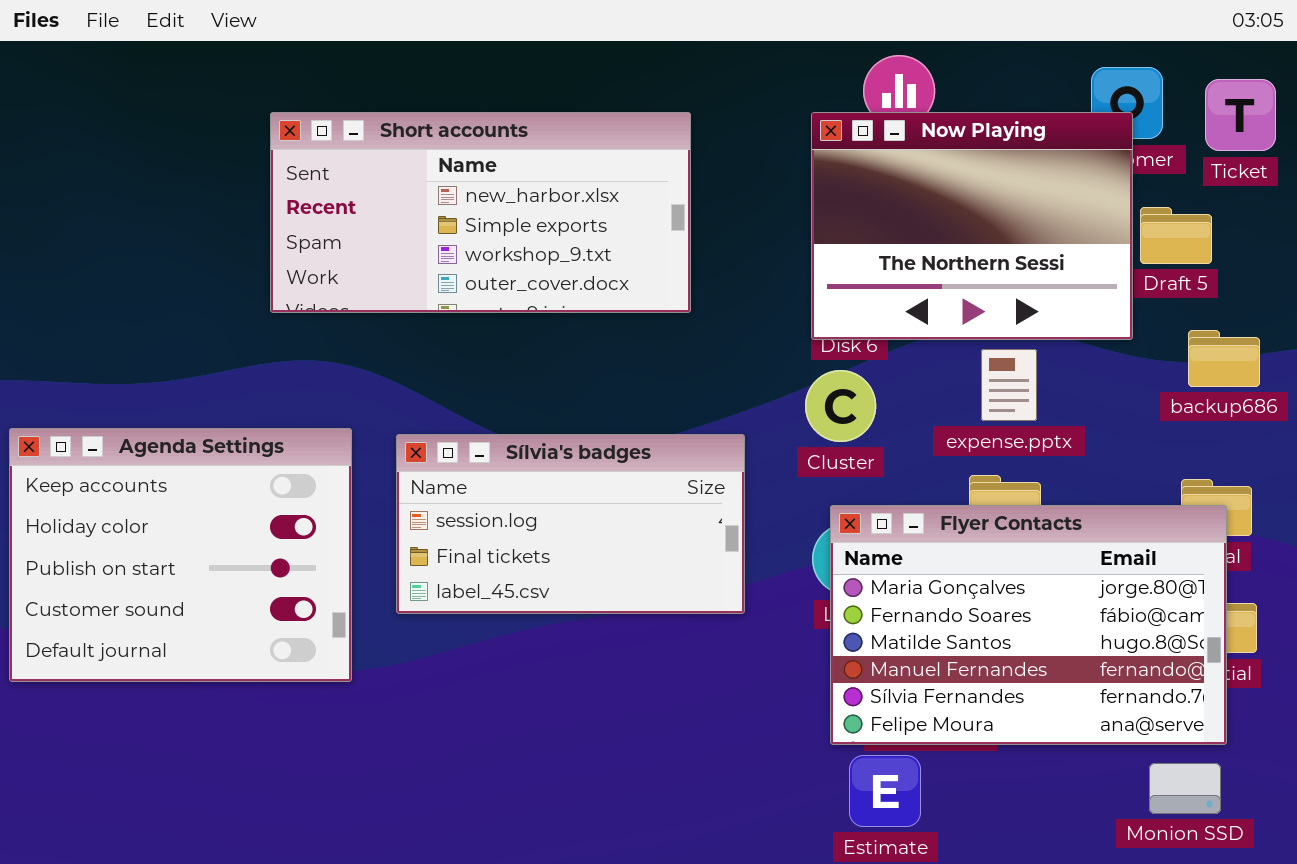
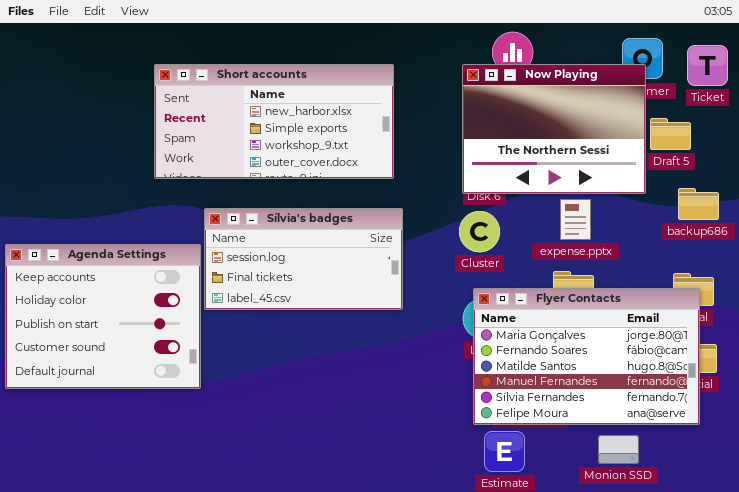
Sílvia's badges: [396,434,745,614] -> [204,208,403,310], moved
Monion SSD: [1149,763,1221,814] -> [598,435,639,464], moved

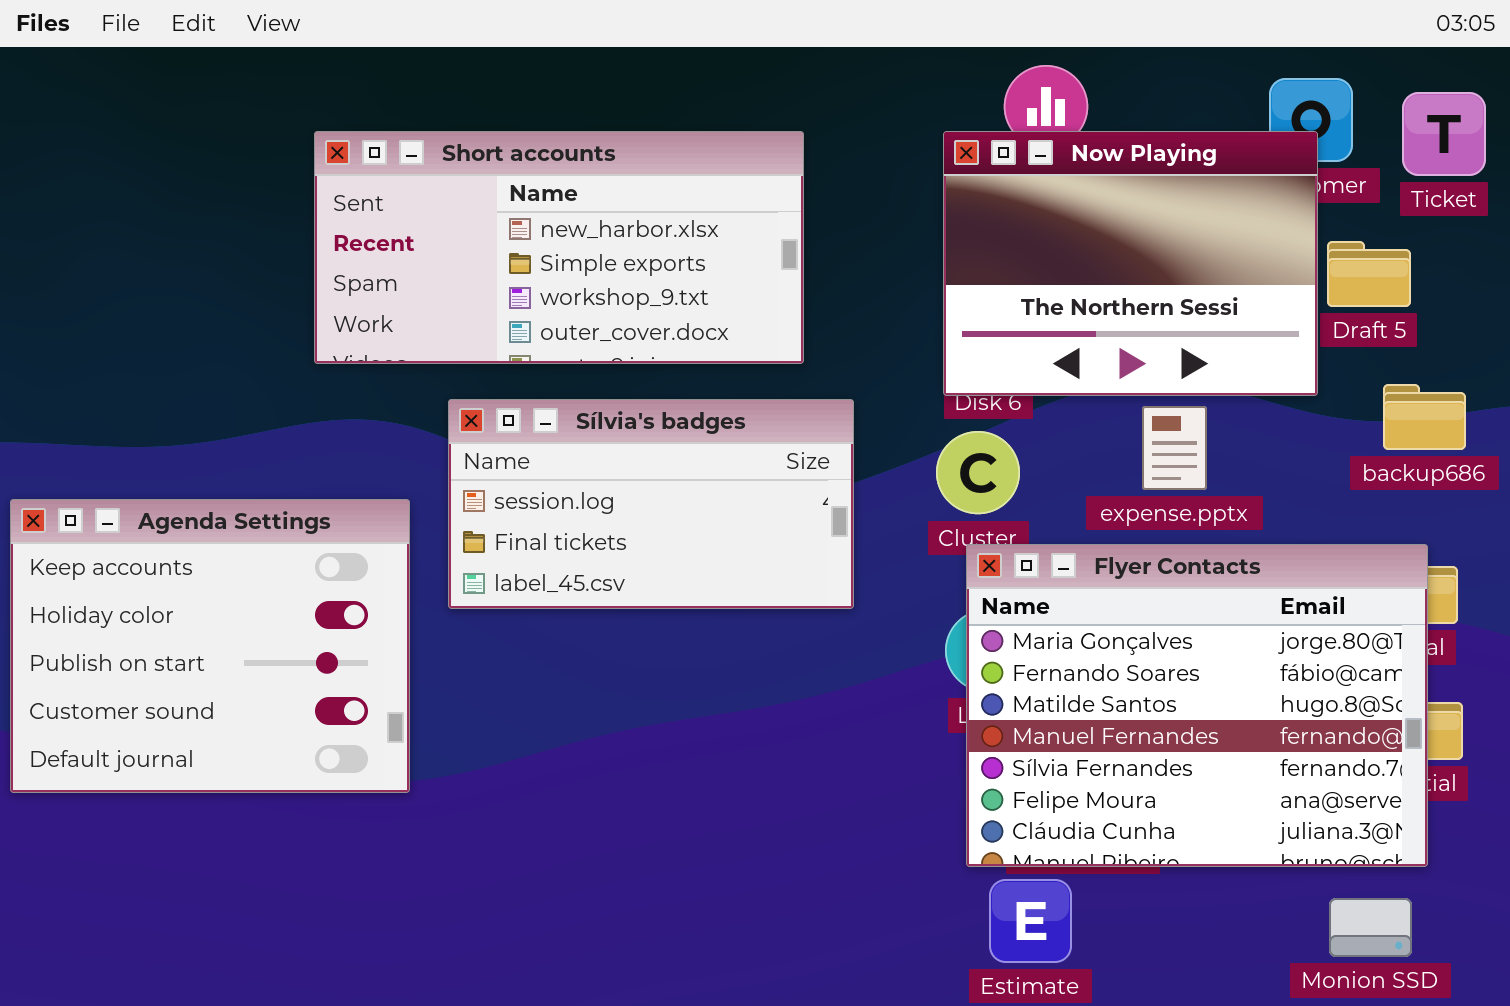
Sílvia's badges: [204,208,403,310] -> [448,399,854,609], moved
Flyer Contacts: [473,288,700,425] -> [966,544,1428,867], resized
Monion SSD: [598,435,639,464] -> [1329,898,1412,957], moved

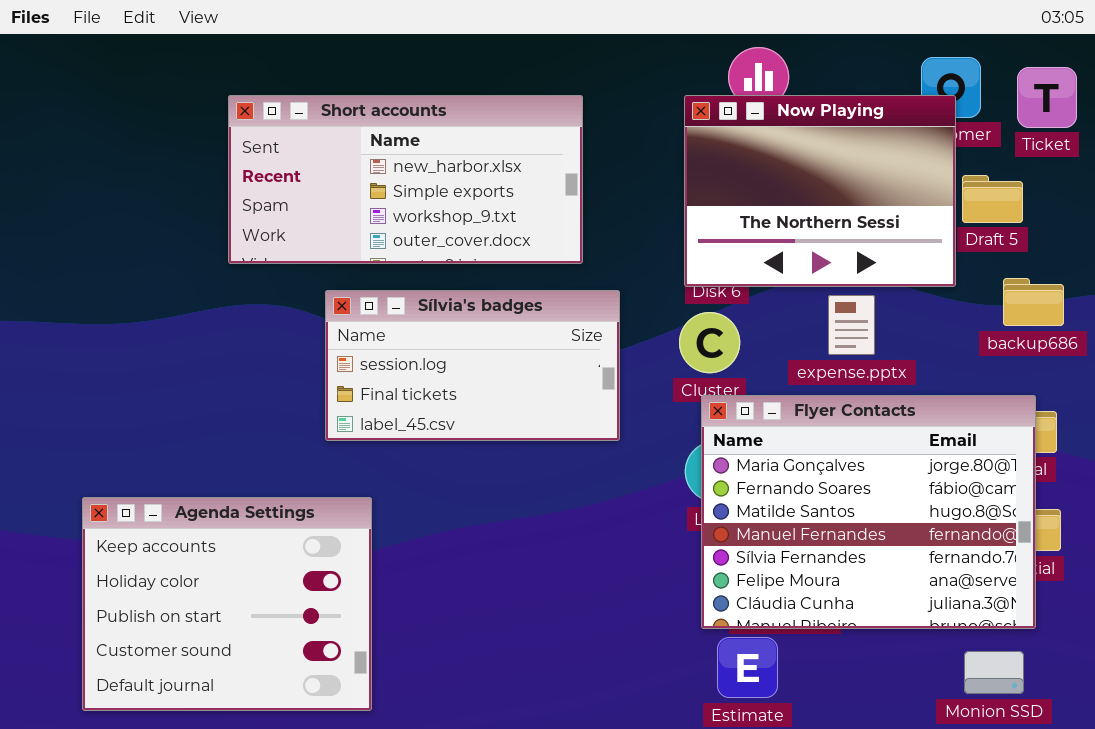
Agenda Settings: [10,499,410,793] -> [82,497,372,711], moved

